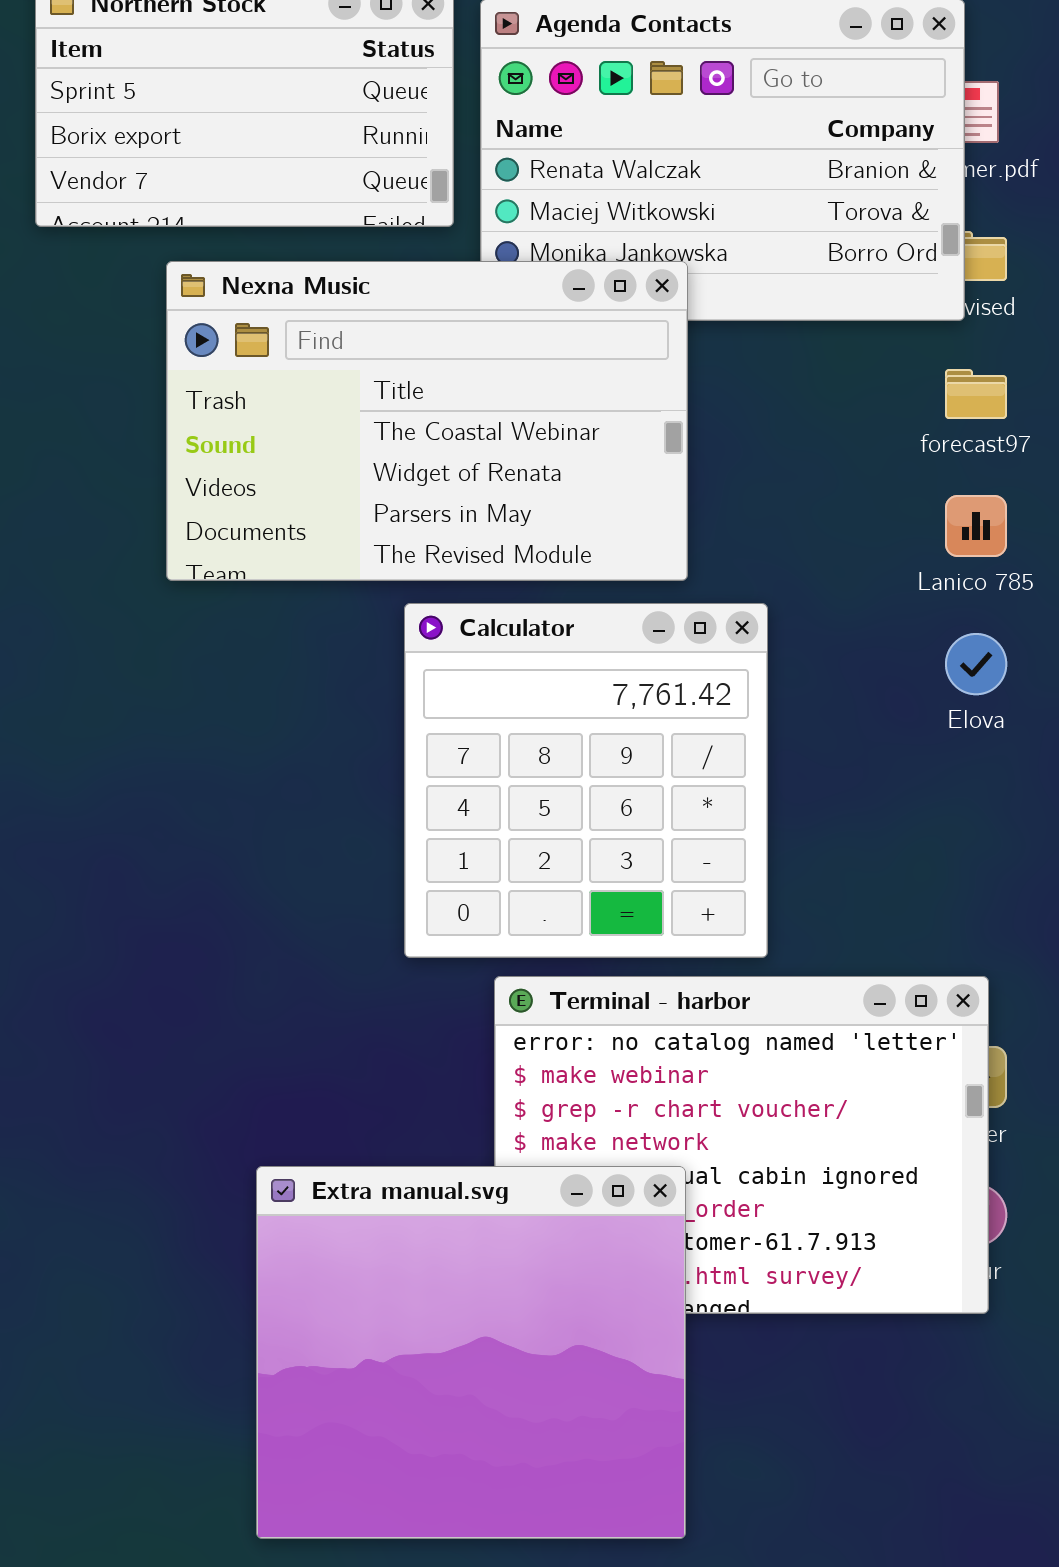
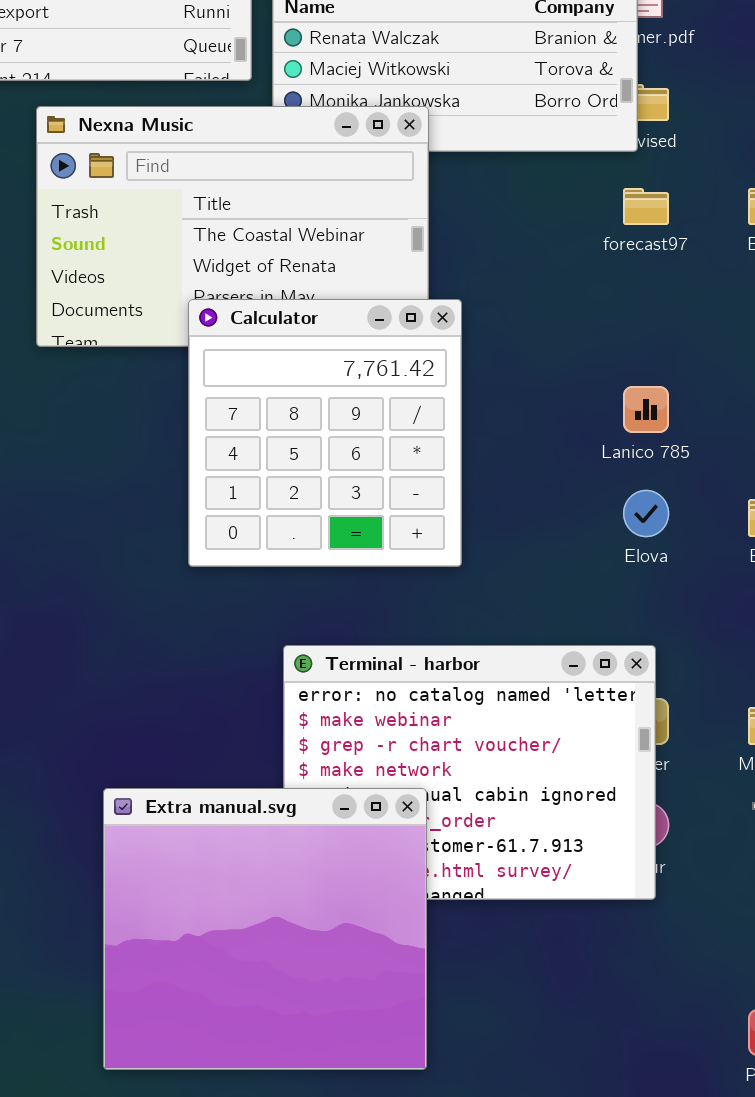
Lanico 785: [945,495,1007,557] -> [623,386,669,433], moved
Calculator: [404,603,768,958] -> [188,299,462,567], moved
Elova: [945,633,1007,695] -> [623,490,669,537], moved

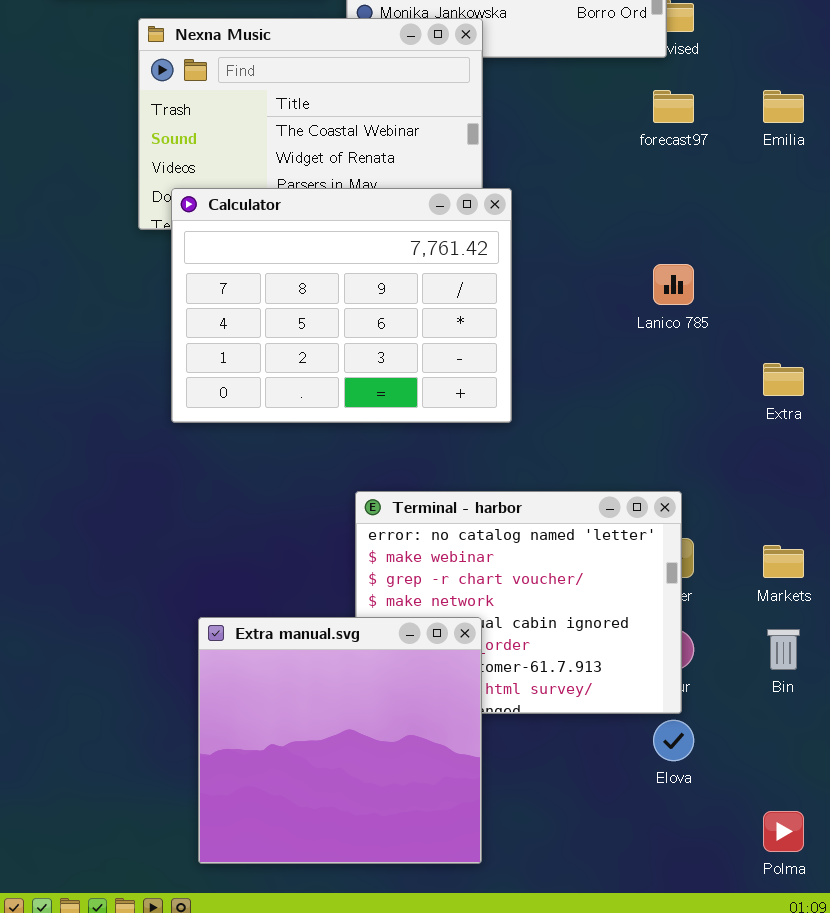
Calculator: [188,299,462,567] -> [171,188,512,423], resized
Elova: [623,490,669,537] -> [653,720,694,761], moved

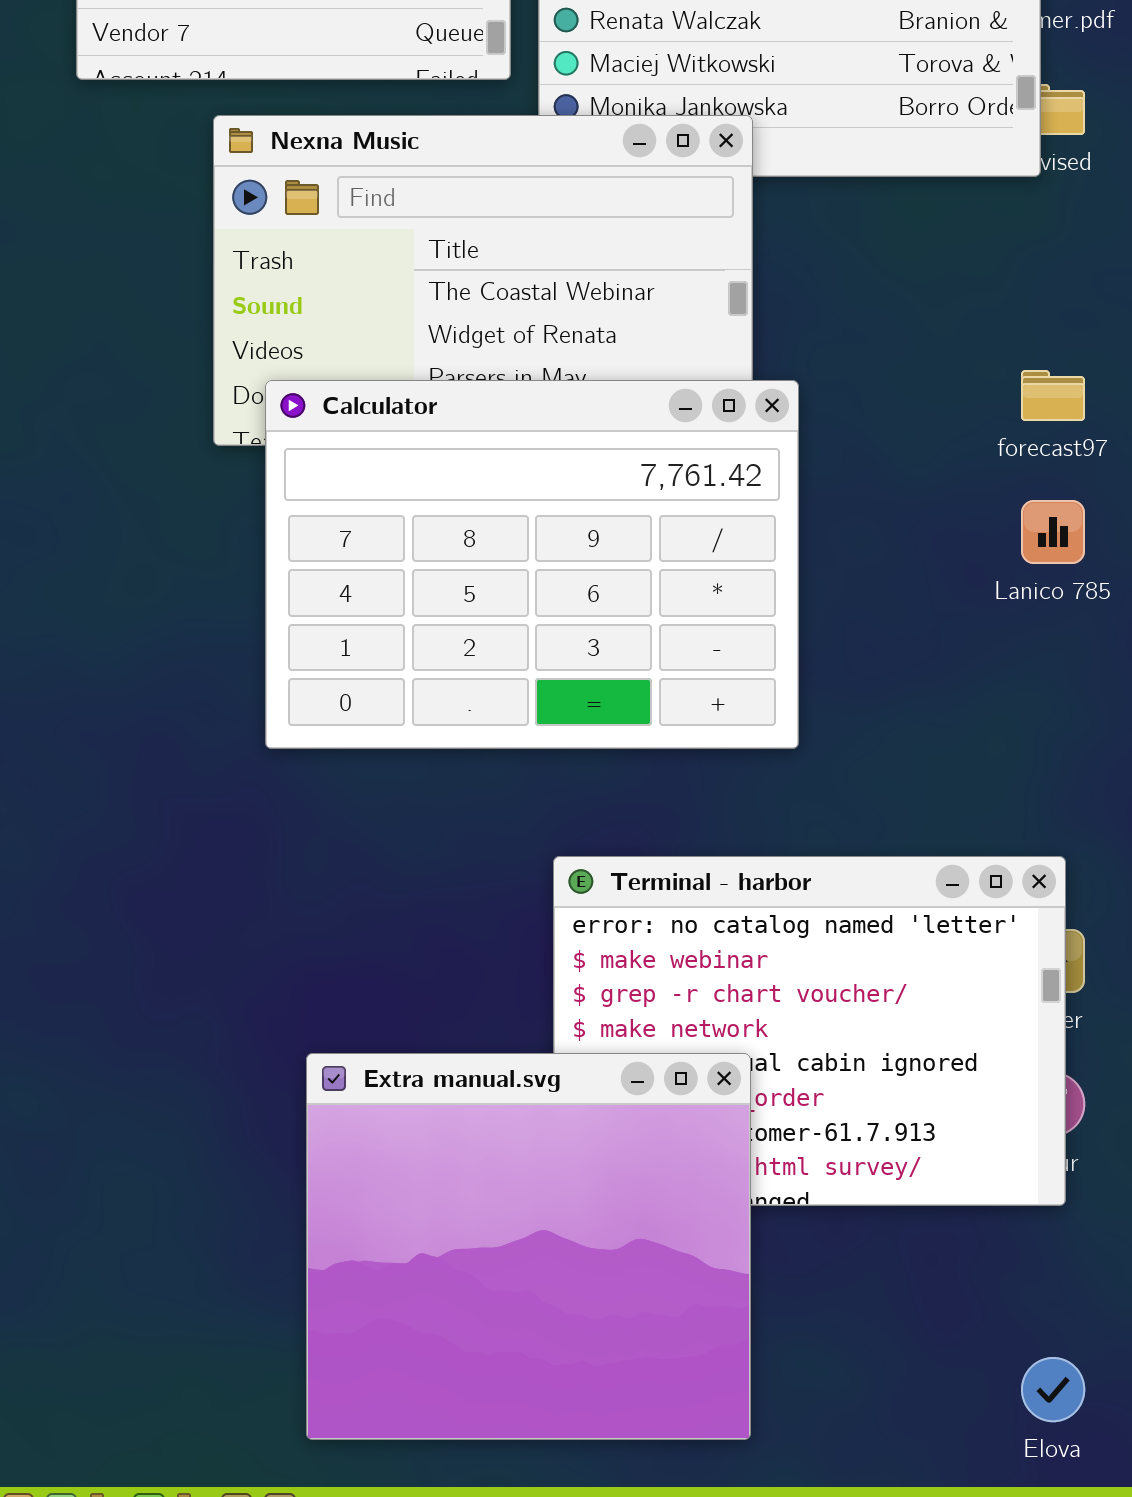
forecast97: [653,90,694,123] -> [1021,370,1085,421], moved
Elova: [653,720,694,761] -> [1021,1357,1085,1422], moved

